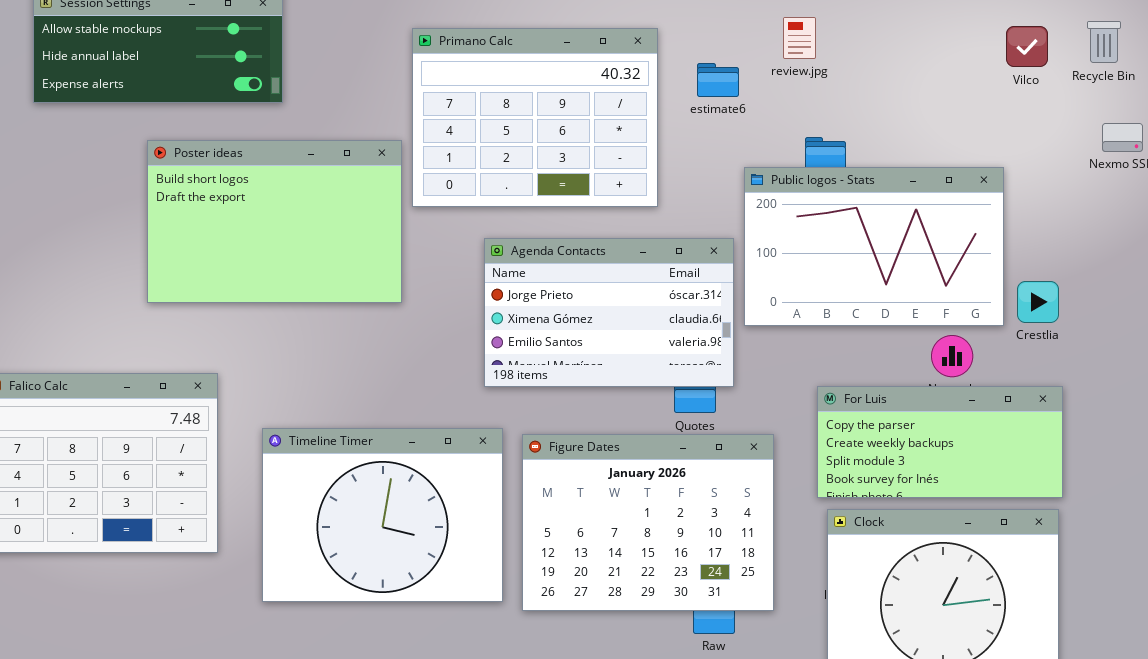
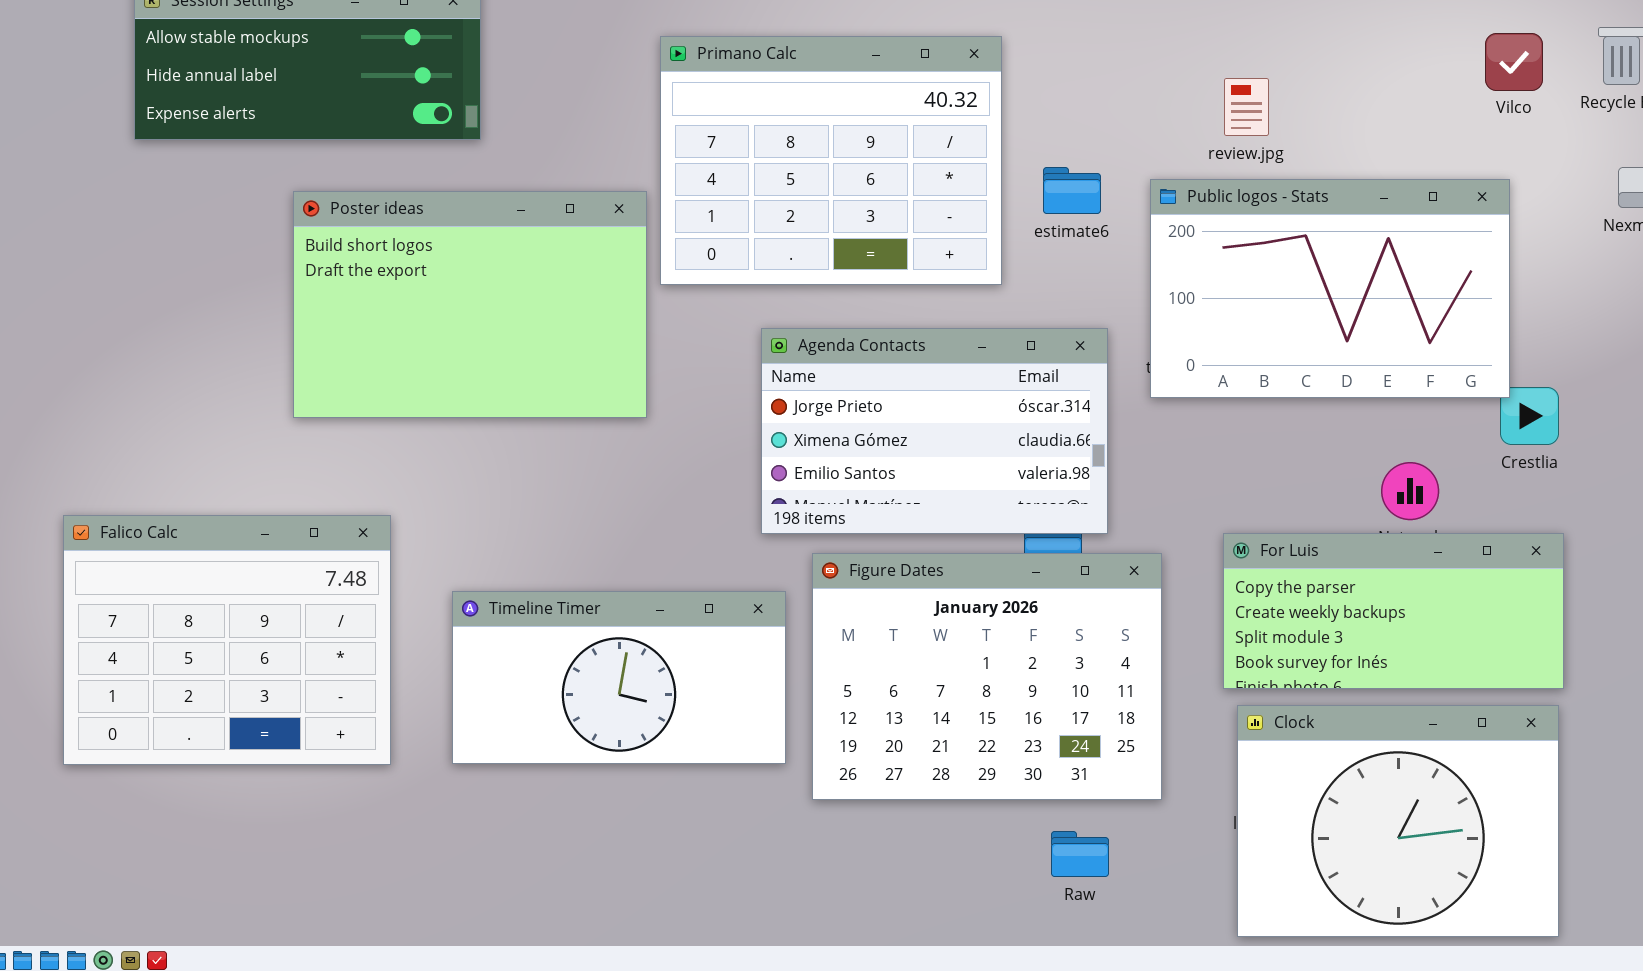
review.jpg: [783,17,816,59] -> [1224,78,1269,136], moved
estimate6: [697,63,739,97] -> [1043,167,1101,214], moved
Public logos - Stats: [744,167,1004,326] -> [1150,179,1510,398], moved
Timeline Timer: [262,428,503,602] -> [452,591,786,764], resized
Figure Dates: [522,434,774,611] -> [812,553,1162,800], moved

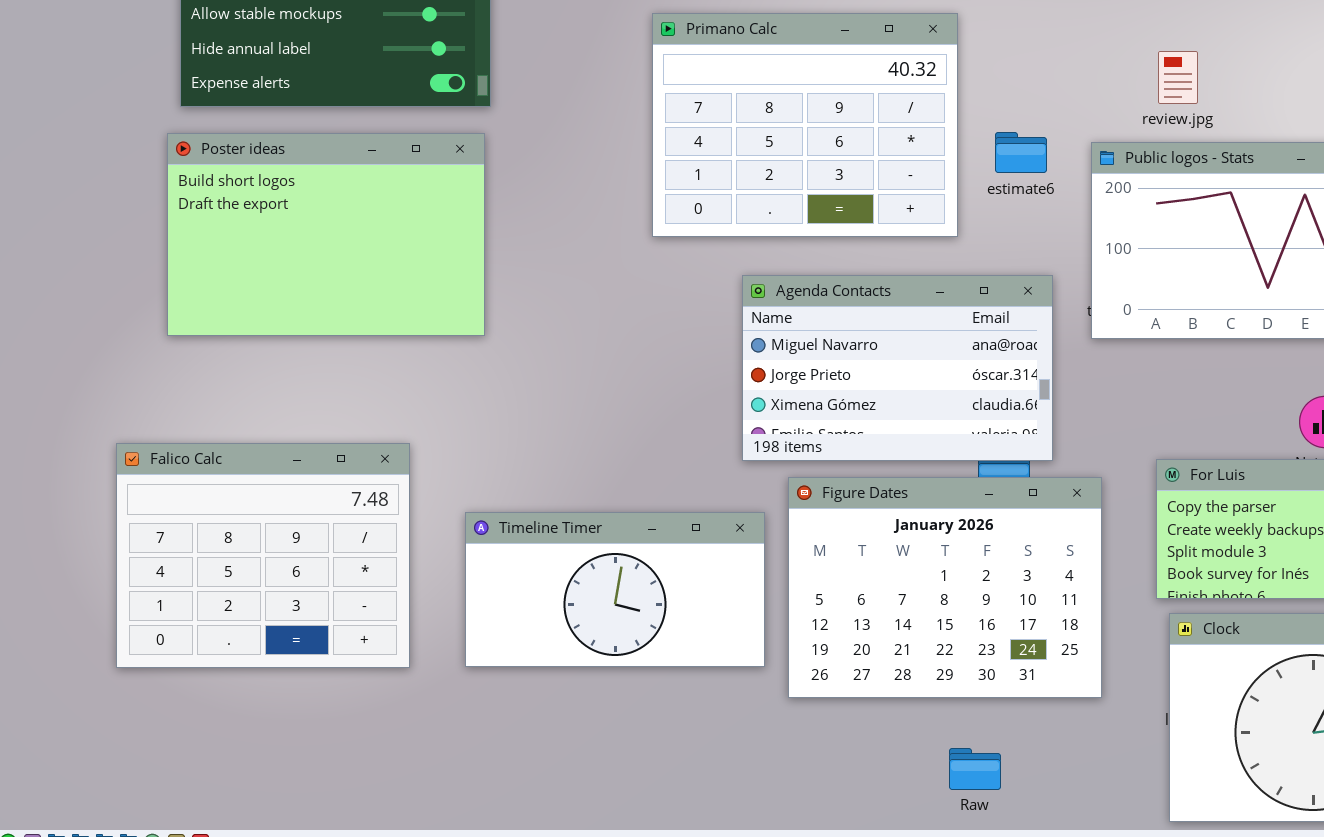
Poster ideas: [293,191,647,418] -> [167,133,485,336], moved
Agenda Contacts: [761,328,1108,534] -> [742,275,1053,461], scrolled up 1 row
Raw: [1051,831,1109,877] -> [949,748,1001,790], moved

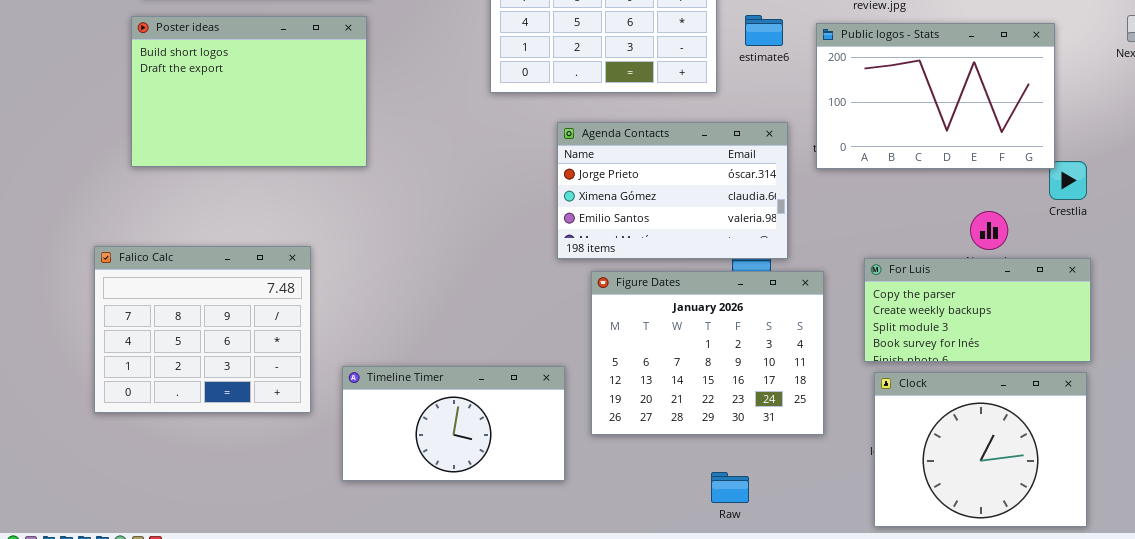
Agenda Contacts: [742,275,1053,461] -> [557,122,788,259], scrolled down 1 row
Timeline Timer: [465,512,765,667] -> [342,366,565,481], moved

